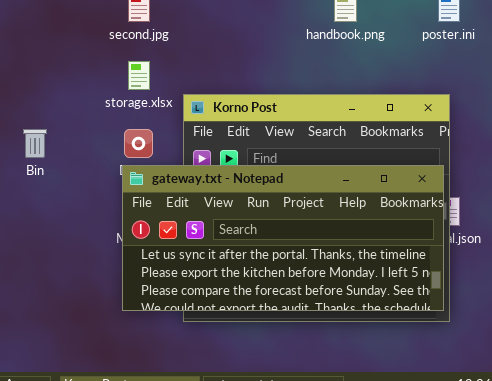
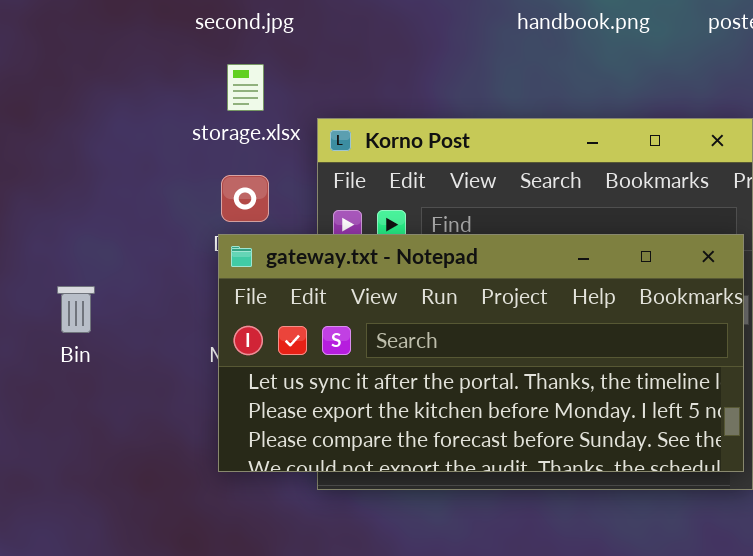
Bin: [23,129,47,158] -> [57,286,95,333], moved

